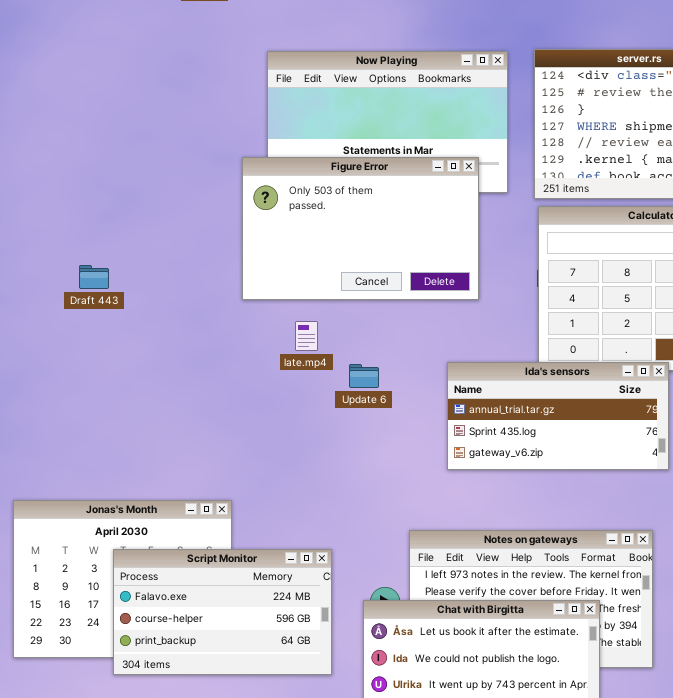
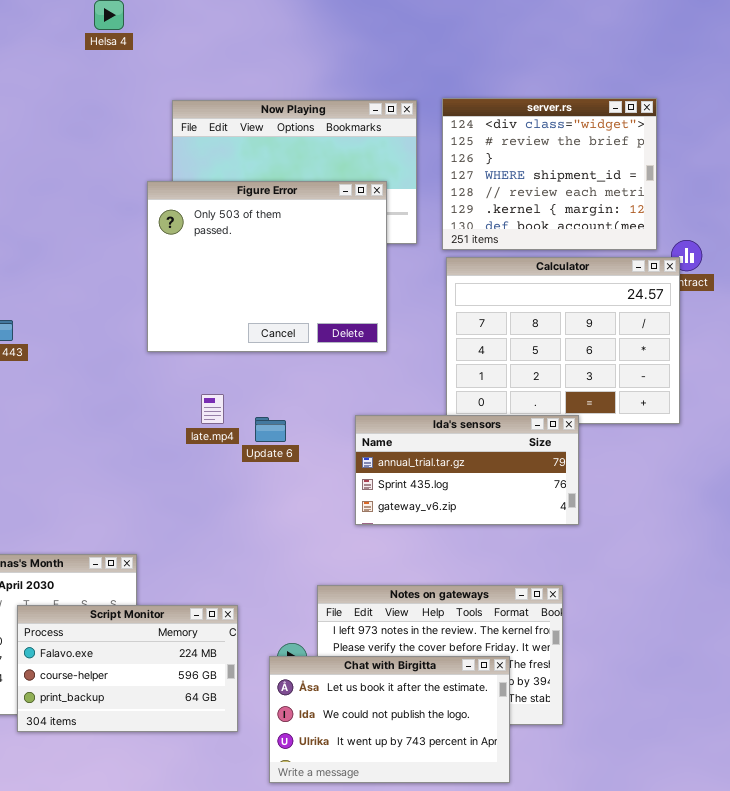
Figure Error: [242,157,479,300] -> [147,181,387,352], resized
late.mp4: [295,321,318,351] -> [201,394,224,424], moved

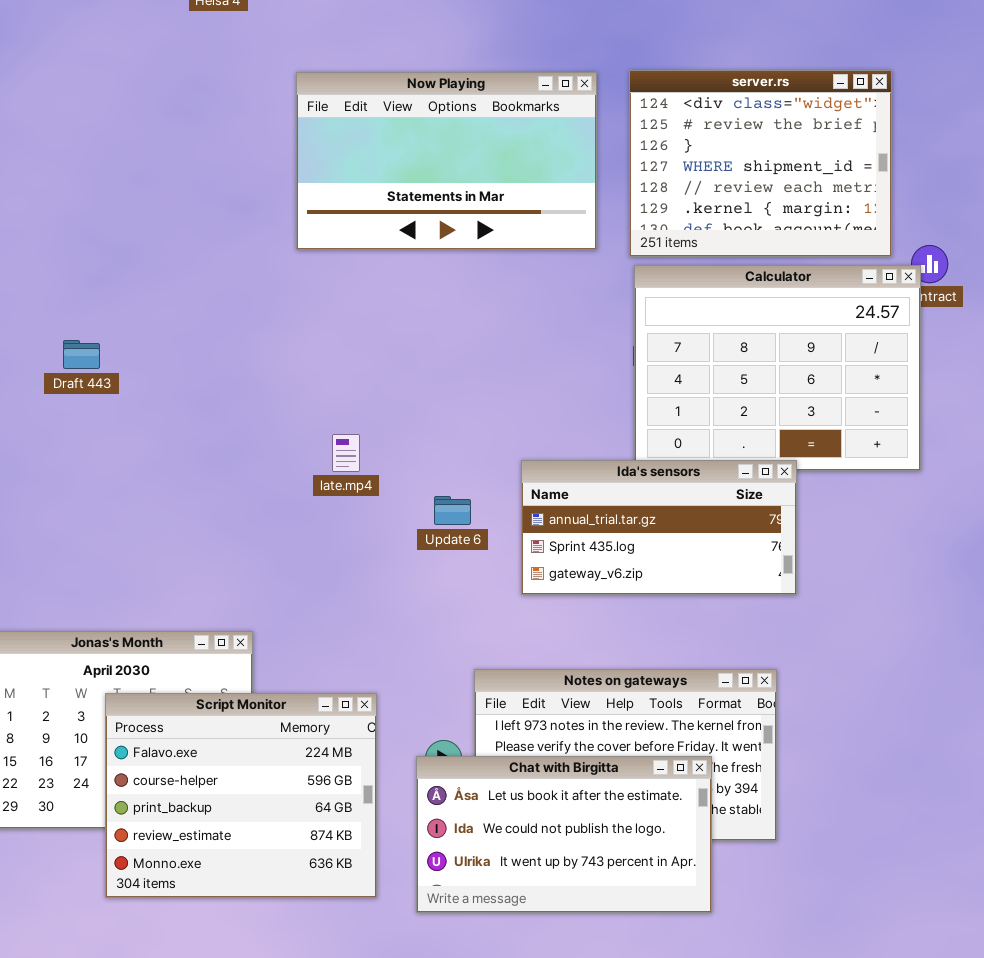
Figure Error: [147,181,387,352] -> none, closed
Update 6: [255,417,286,442] -> [434,496,471,525], moved
Script Monitor: [17,605,238,732] -> [105,693,377,898], resized

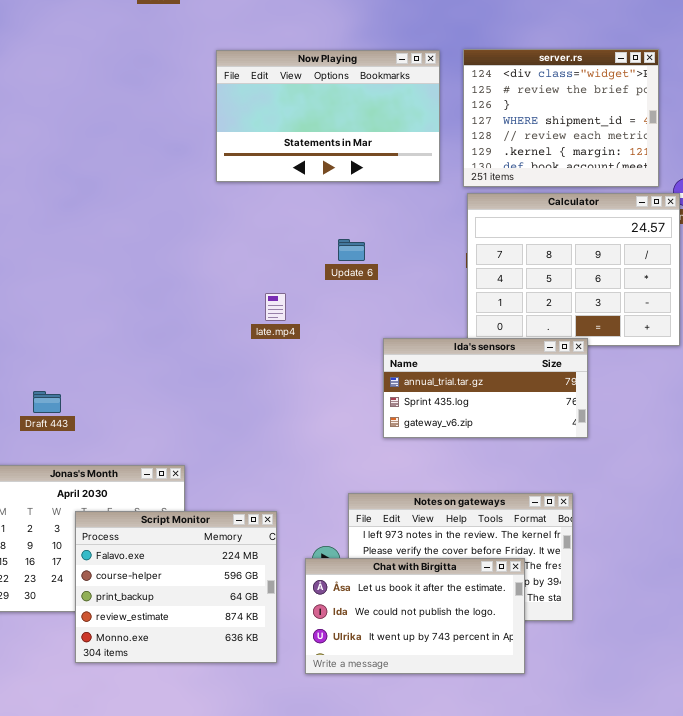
Draft 443: [63,340,100,369] -> [33,391,61,413], moved
late.mp4: [332,434,360,472] -> [265,293,286,321], moved
Update 6: [434,496,471,525] -> [338,239,365,261], moved

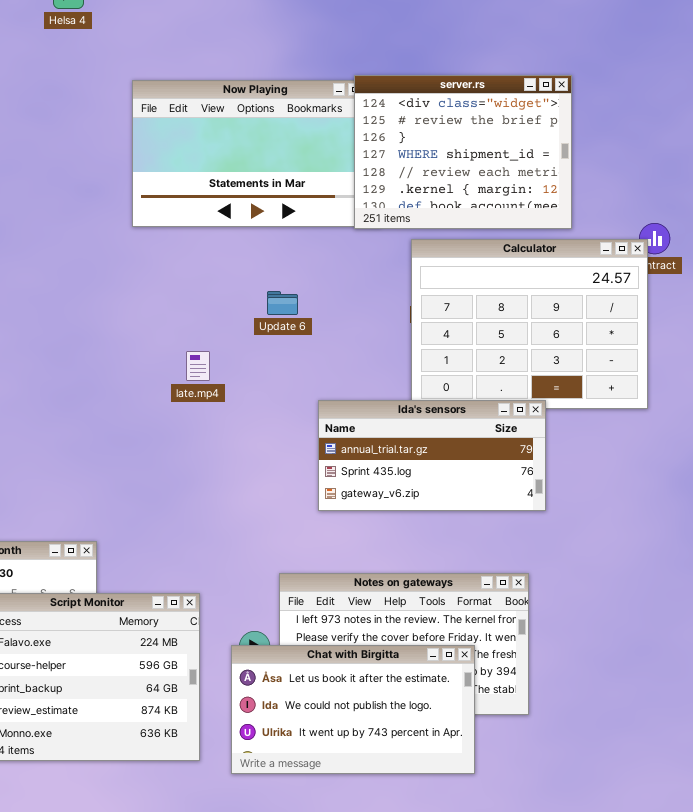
server.rs: [463,49,659,187] -> [354,75,572,229], moved

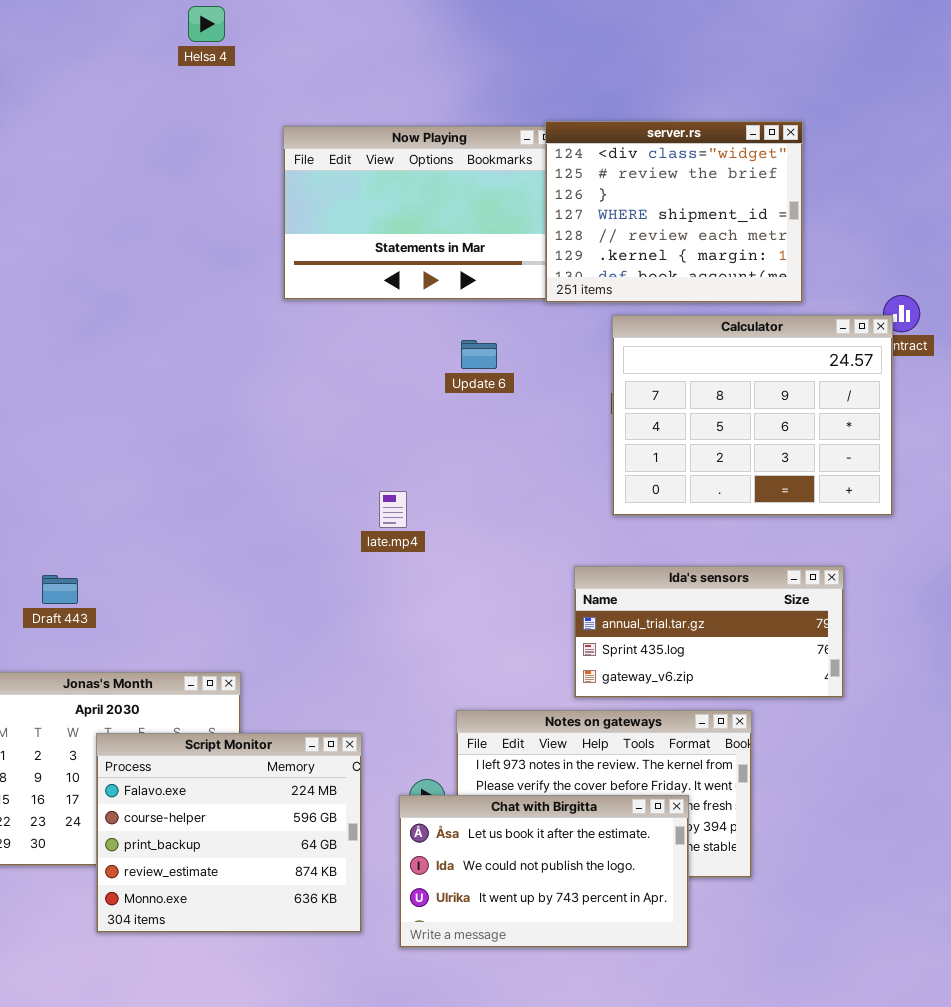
Update 6: [267,291,298,315] -> [461,340,497,369], moved
late.mp4: [186,351,210,381] -> [379,491,407,528], moved
Ida's sensors: [318,400,546,511] -> [574,566,844,698], moved

